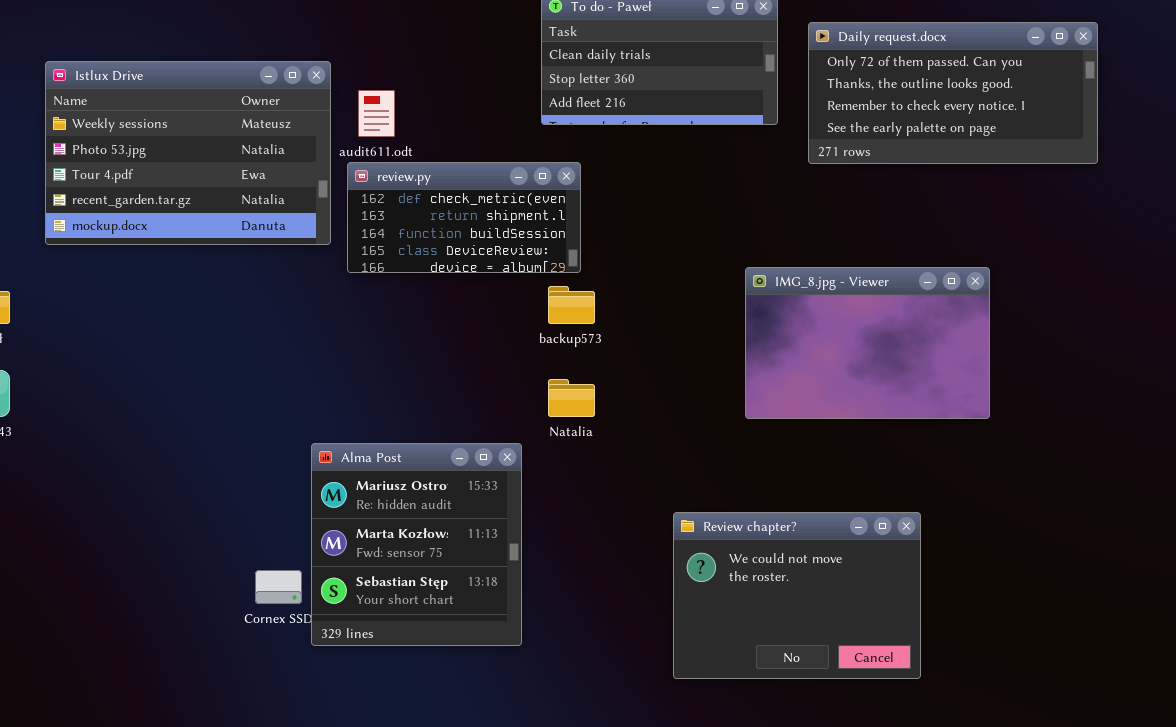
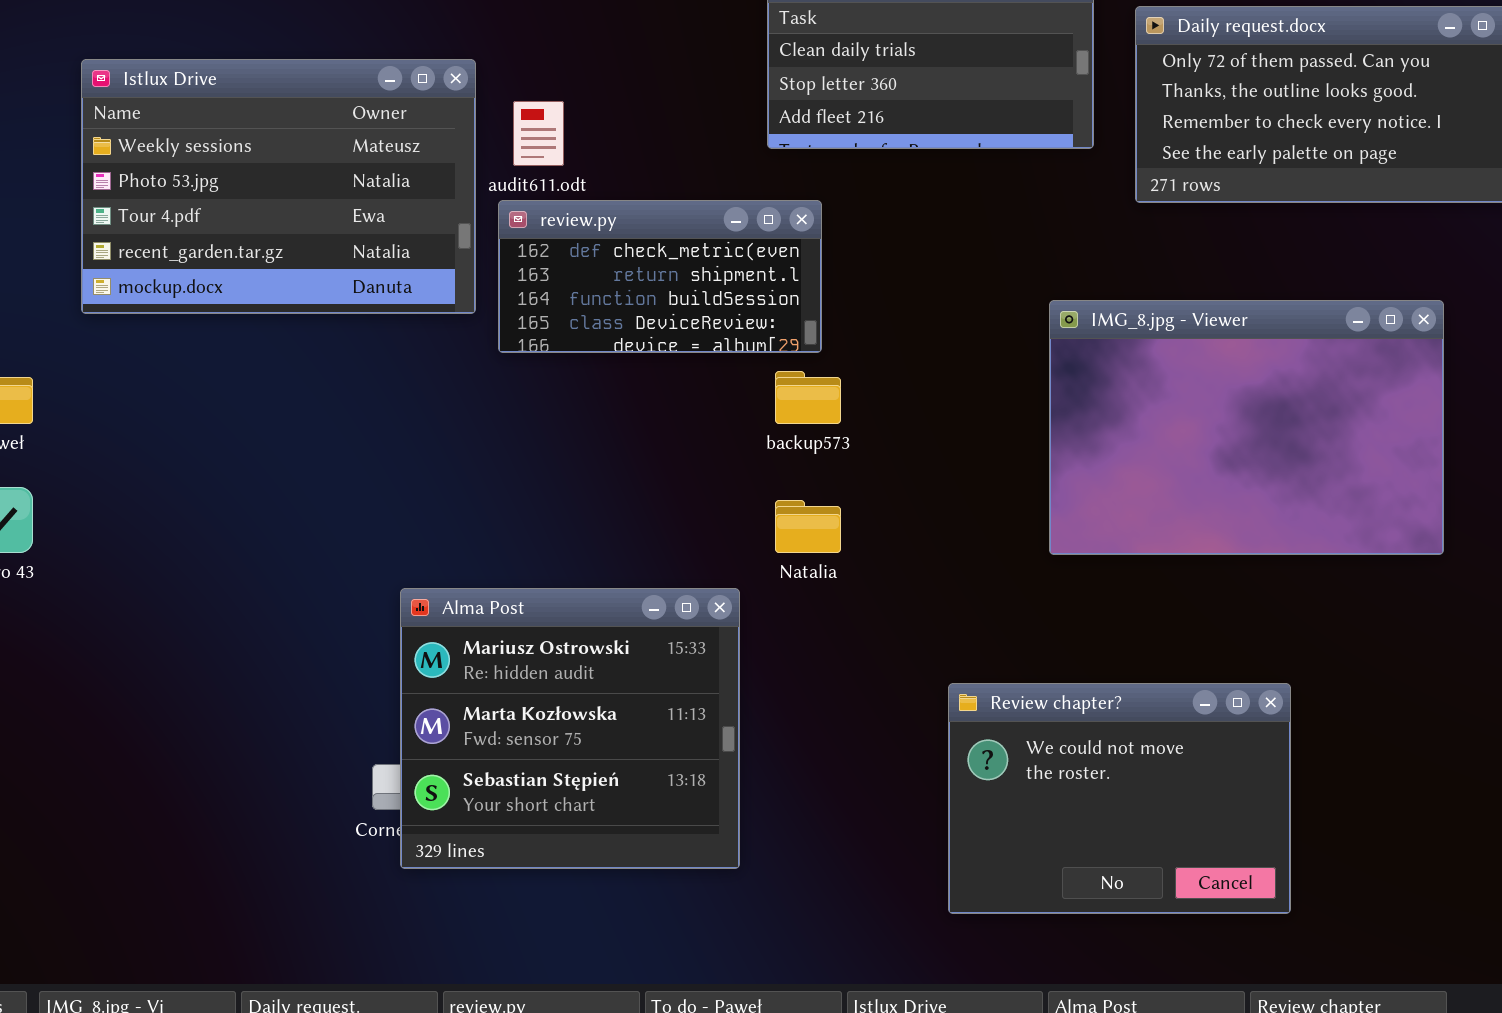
IMG_8.jpg - Viewer: [745,267,990,419] -> [1049,300,1444,555], resized
Alma Post: [311,443,522,646] -> [400,588,740,869], resized

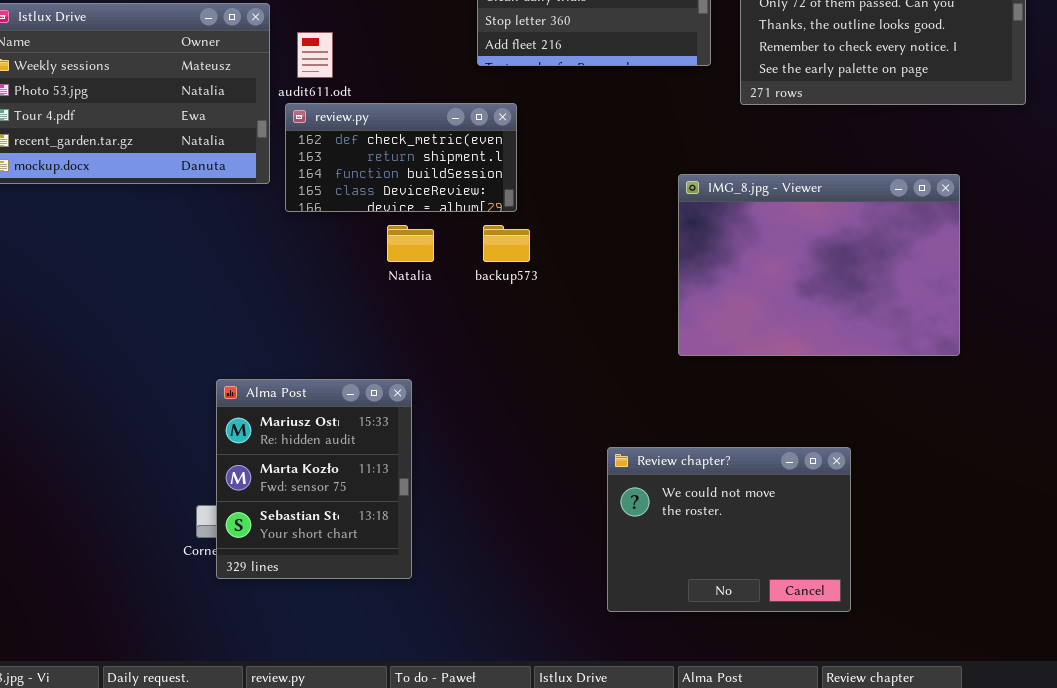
Natalia: [775,500,841,553] -> [387,225,434,262], moved
Alma Post: [400,588,740,869] -> [216,379,412,579], resized

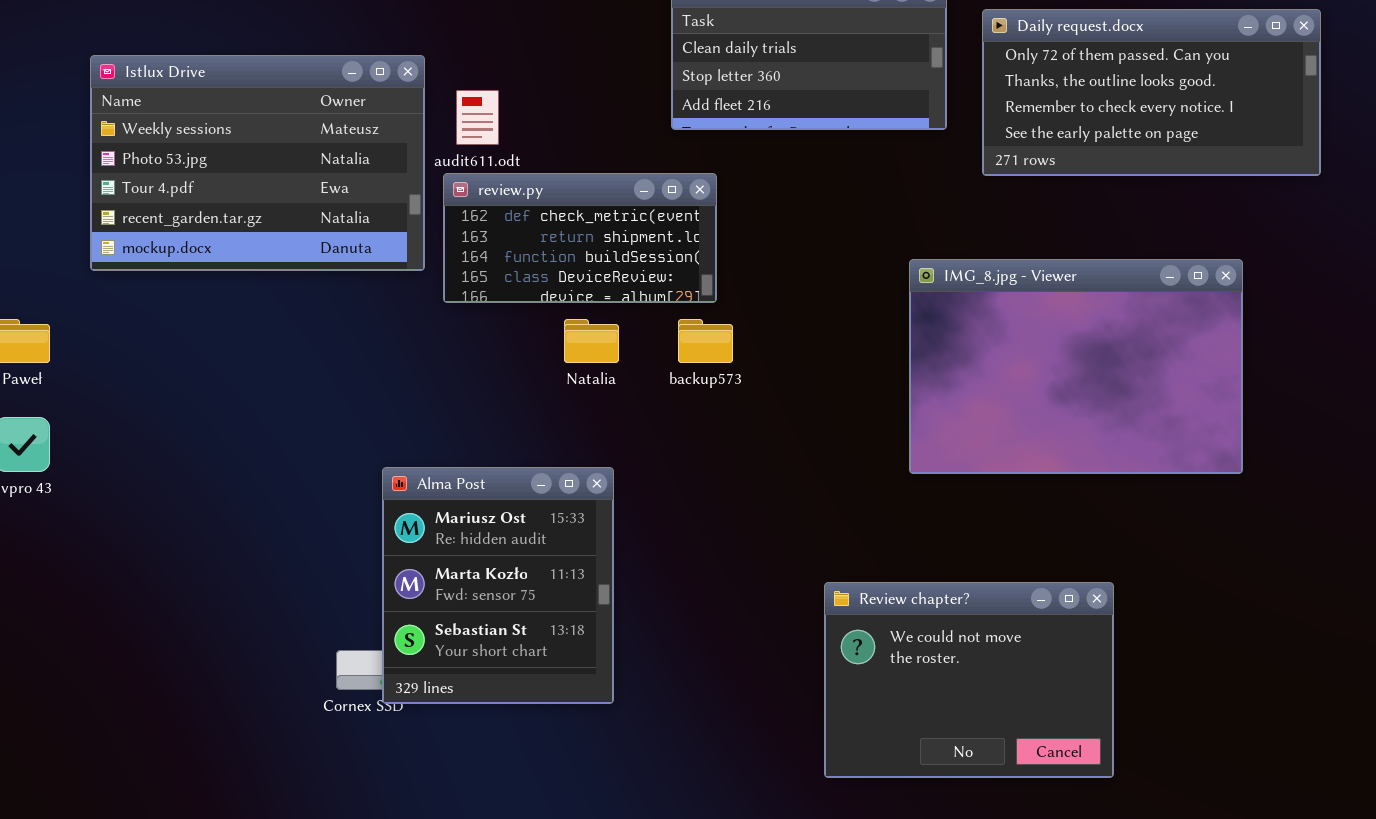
Alma Post: [216,379,412,579] -> [382,467,614,704], moved

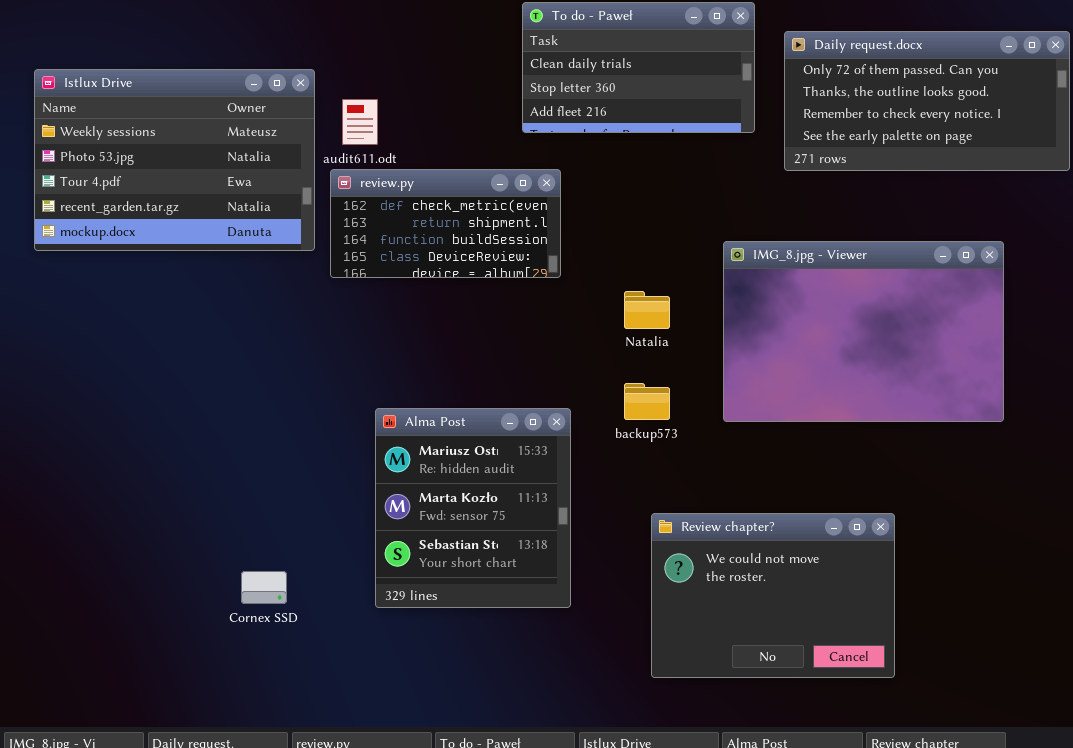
Natalia: [564,319,619,363] -> [624,291,670,329], moved
backup573: [678,319,733,363] -> [624,383,670,420], moved
Alma Post: [382,467,614,704] -> [375,408,571,608], moved

